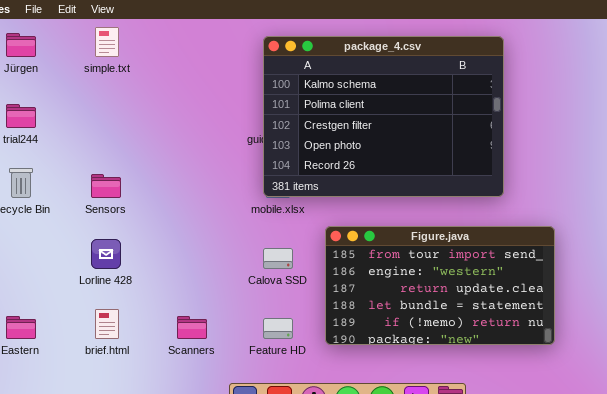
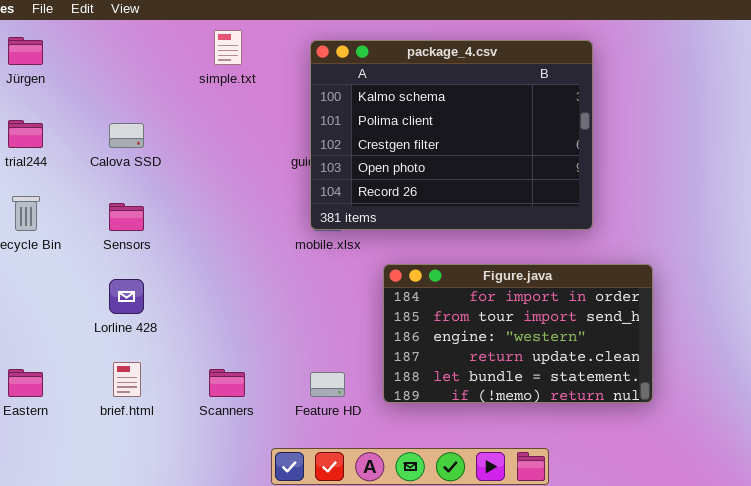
simple.txt: [95,27,119,57] -> [214,30,242,65], moved
Figure.java: [325,226,555,345] -> [383,264,653,403], scrolled up 1 row
Calova SSD: [263,248,293,269] -> [109,123,144,148], moved

